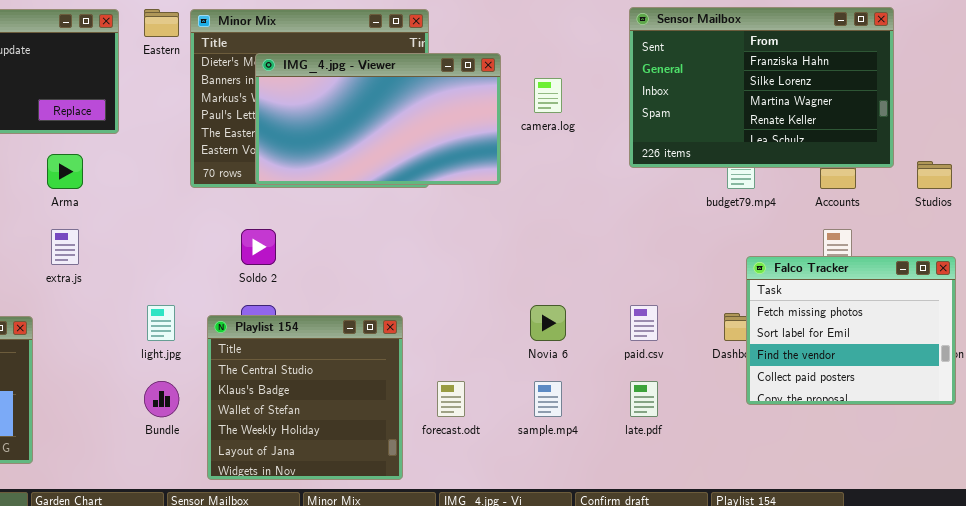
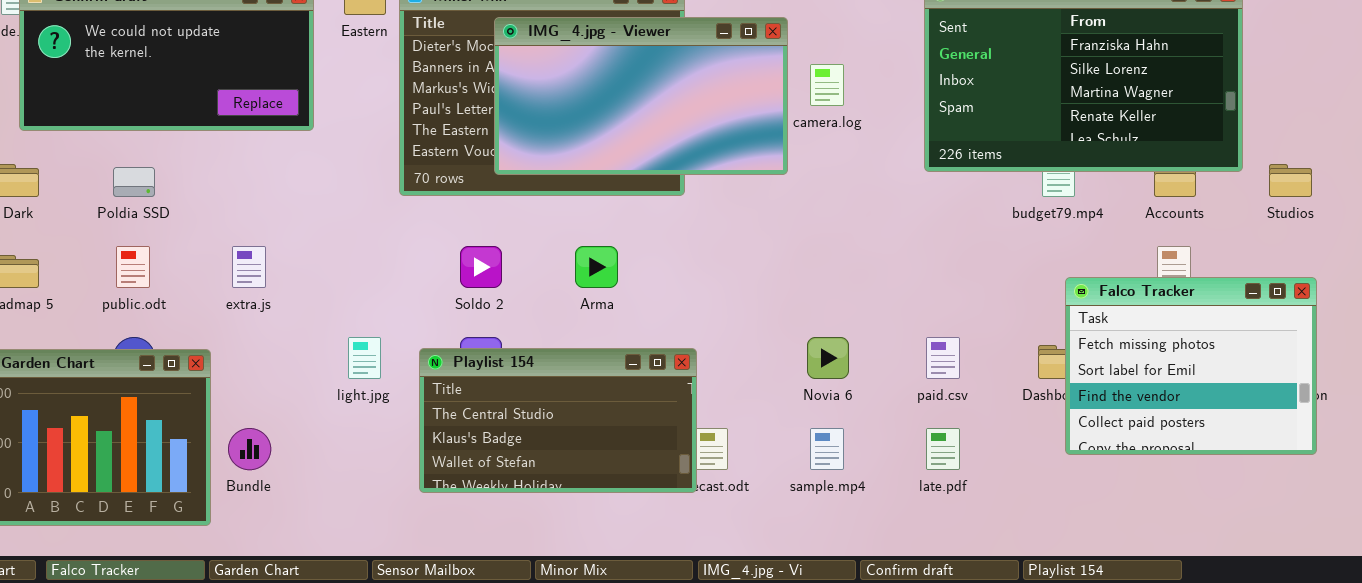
IMG_4.jpg - Viewer: [255,53,501,185] -> [494,17,788,175], moved
Arma: [47,154,83,189] -> [575,246,618,288], moved
Playlist 154: [207,315,403,480] -> [419,348,697,493], resized
Bundle: [144,381,179,417] -> [228,428,271,470], moved

